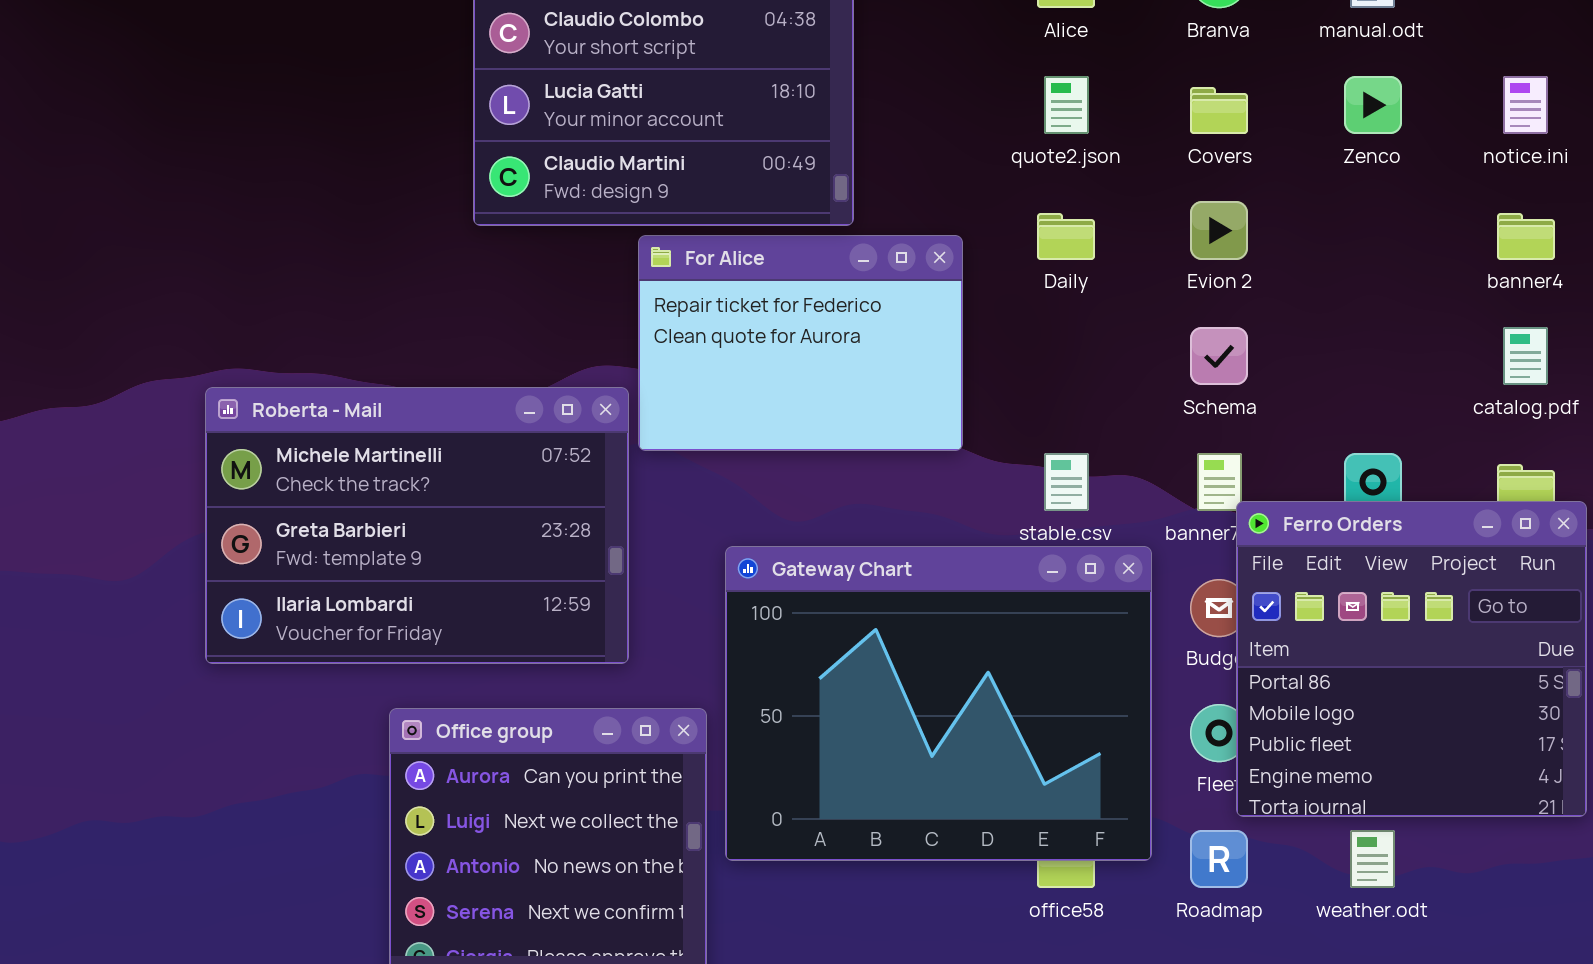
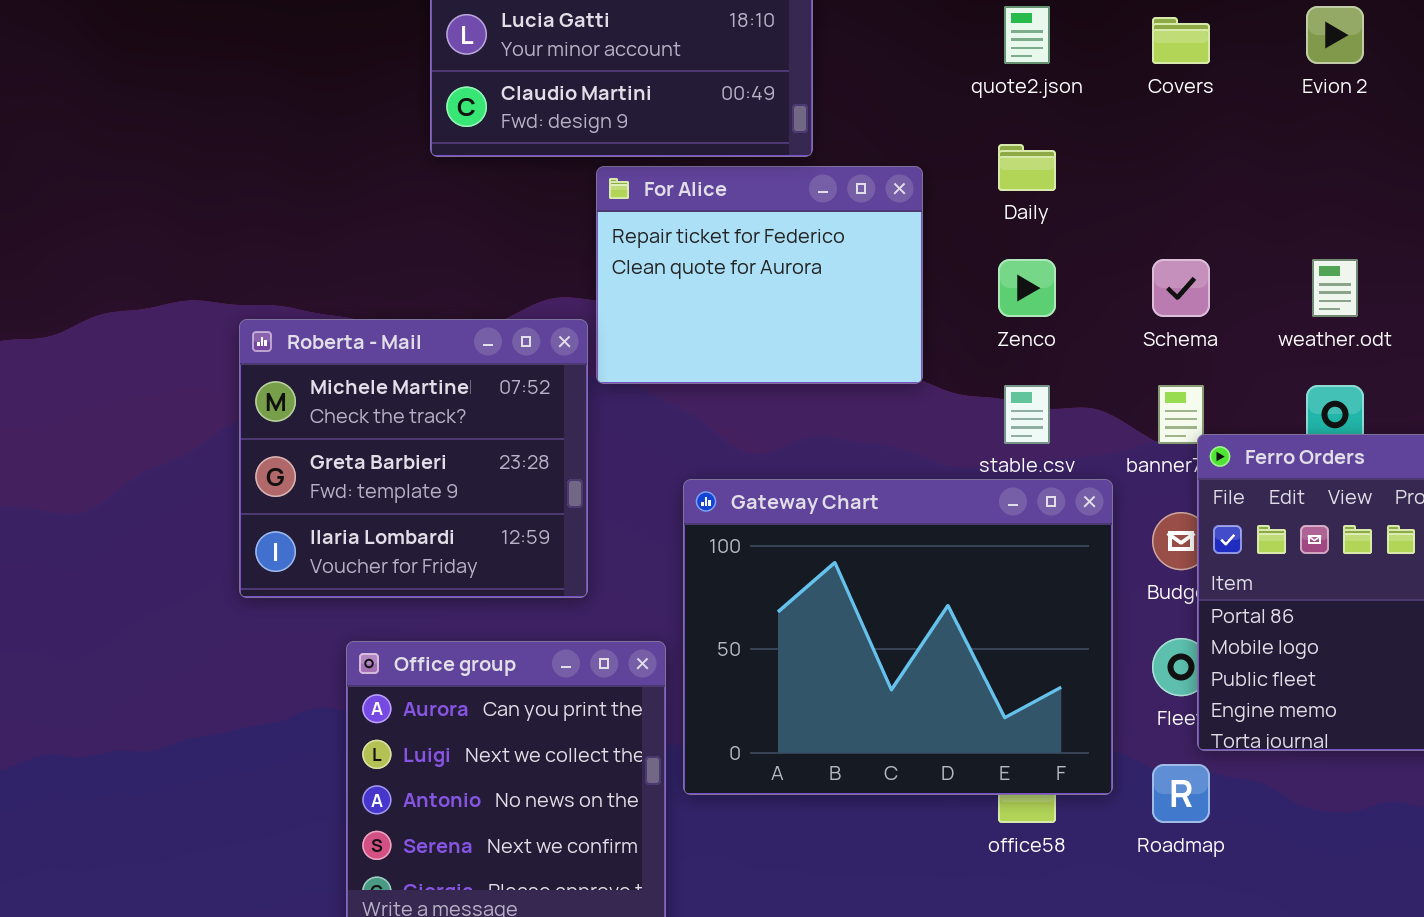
Zenco: [1344,76,1402,134] -> [998,259,1056,317], moved
Evion 2: [1190,201,1248,260] -> [1306,6,1364,64], moved
Roberta - Mail: [205,387,629,664] -> [239,319,588,598], resized
weather.odt: [1350,830,1395,888] -> [1312,259,1358,317], moved

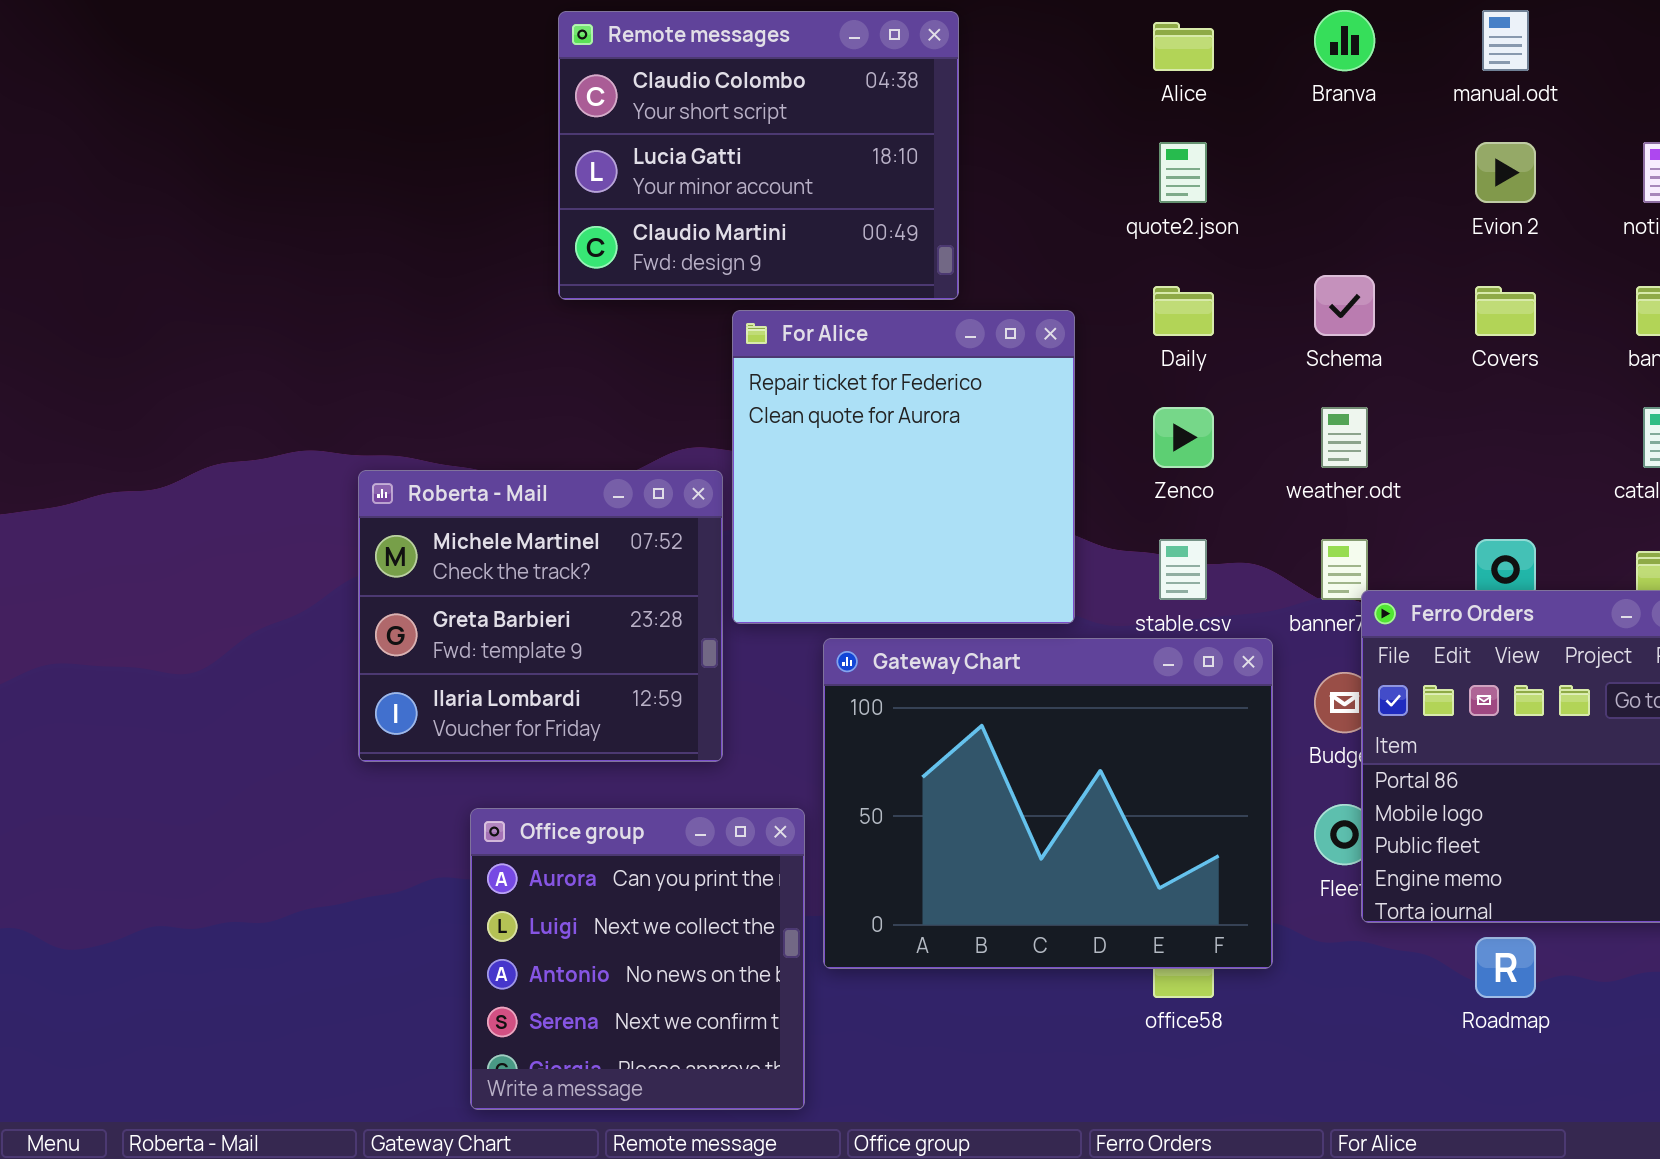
Covers: [1152,17,1210,64] -> [1475,286,1536,336], moved
For Alice: [596,166,923,384] -> [732,310,1075,624], resized
Schema: [1152,259,1210,317] -> [1314,275,1375,336], moved
weather.odt: [1312,259,1358,317] -> [1321,407,1368,468], moved
Roadmap: [1152,764,1210,823] -> [1475,937,1536,998], moved

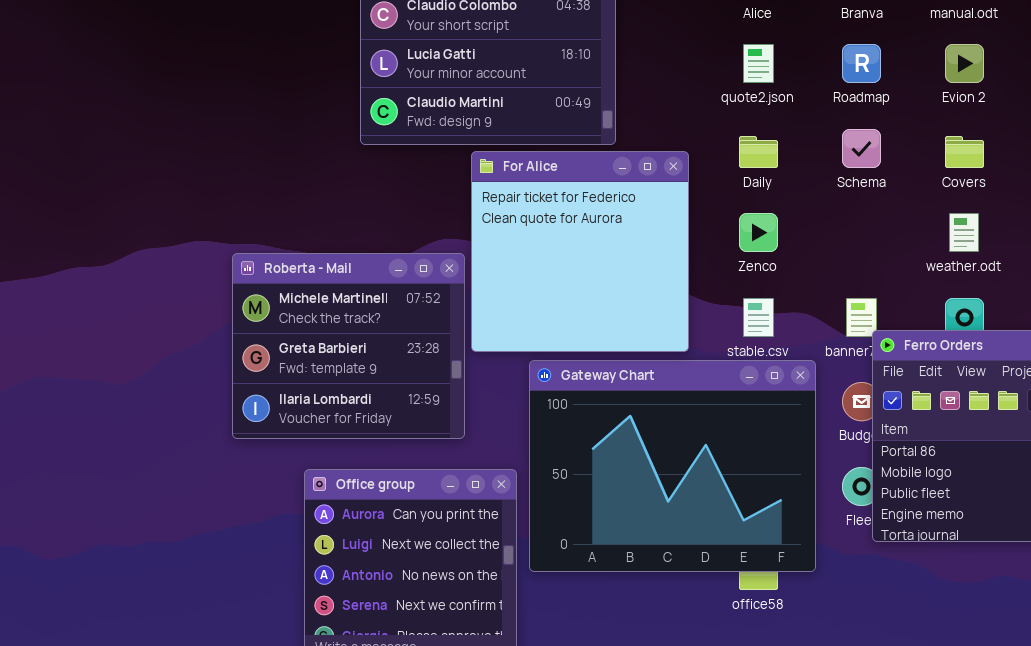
weather.odt: [1321,407,1368,468] -> [949,213,979,252], moved
Roadmap: [1475,937,1536,998] -> [842,44,881,83], moved

